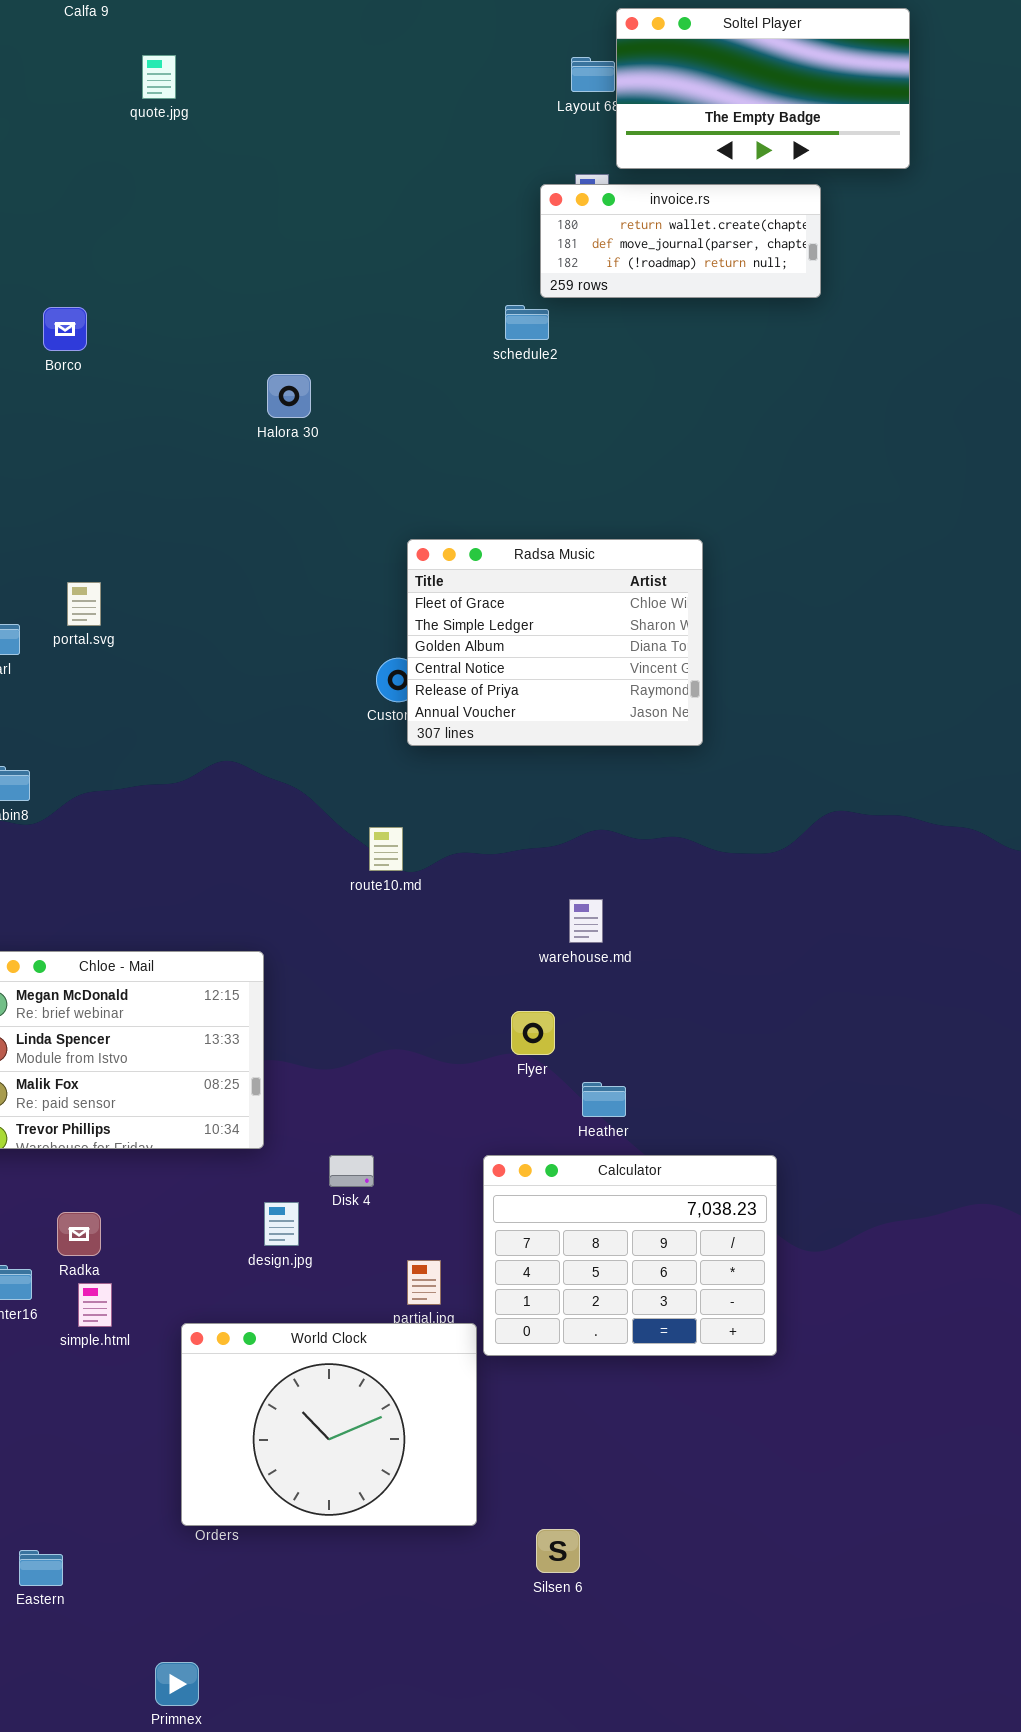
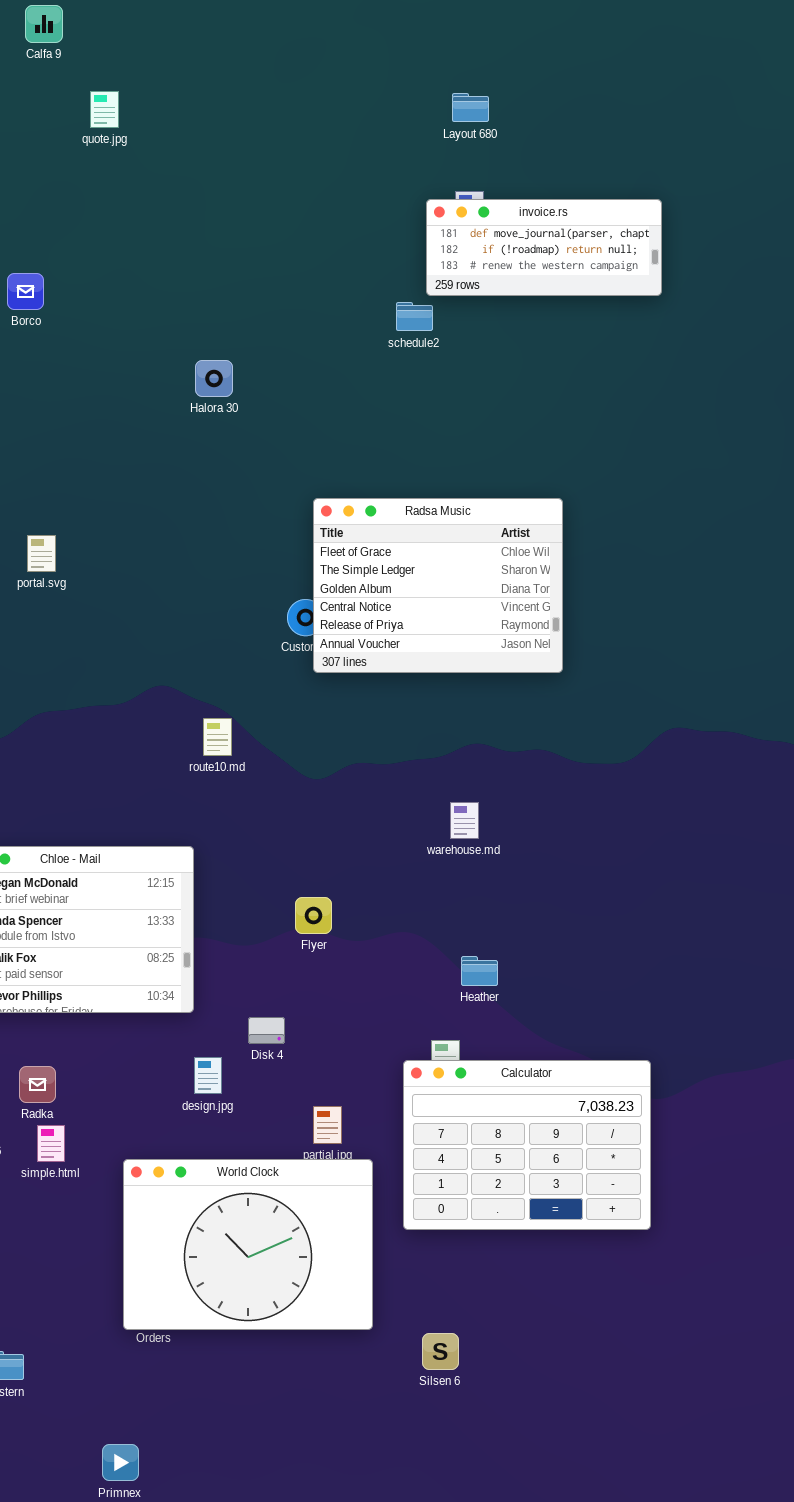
Soltel Player: [616,8,910,169] -> none, closed
invoice.rs: [540,184,821,298] -> [426,199,662,296], scrolled down 1 row
Borco: [43,307,87,351] -> [7,273,44,310], moved
route10.md: [369,827,403,871] -> [203,718,232,756], moved
Flyer: [511,1011,555,1055] -> [295,897,332,934], moved
Calculator: [483,1155,777,1356] -> [403,1060,651,1230], moved

